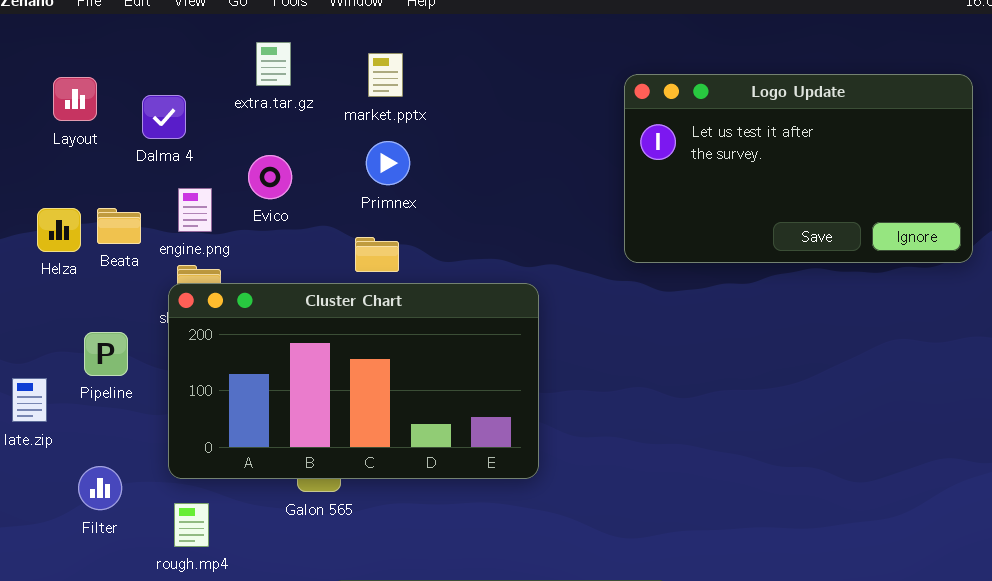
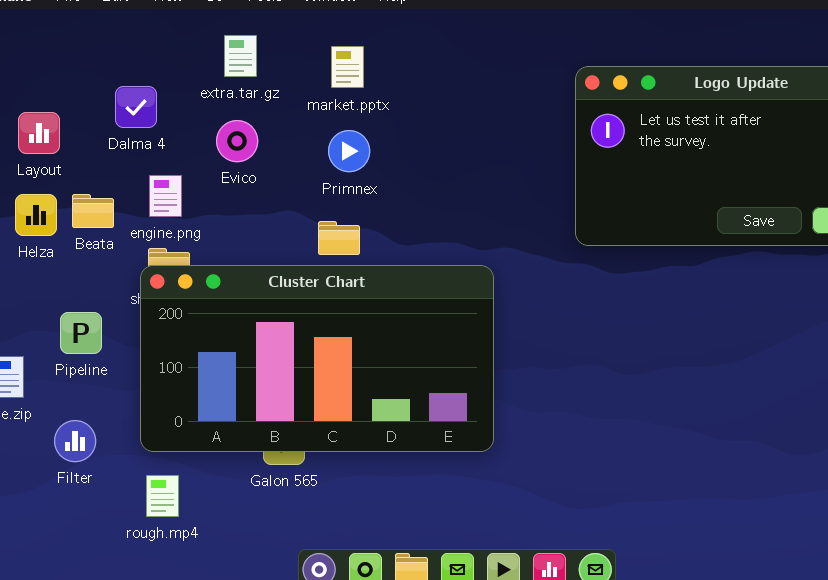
Layout: [53,77,97,121] -> [18,112,60,154], moved
Evico: [248,155,292,199] -> [216,120,258,162], moved
Filter: [78,466,122,510] -> [54,420,96,462], moved

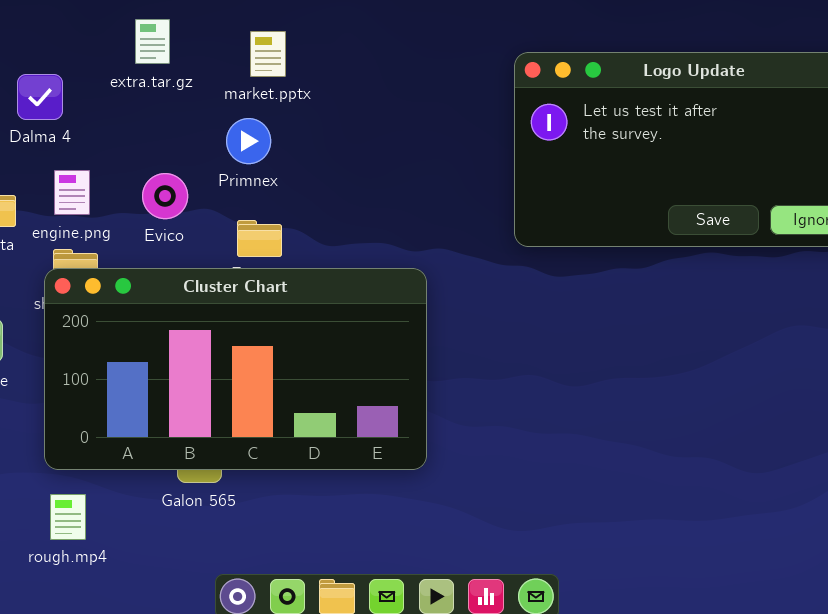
Evico: [216,120,258,162] -> [142,173,188,219], moved
Primnex: [328,130,370,172] -> [226,118,271,164], moved

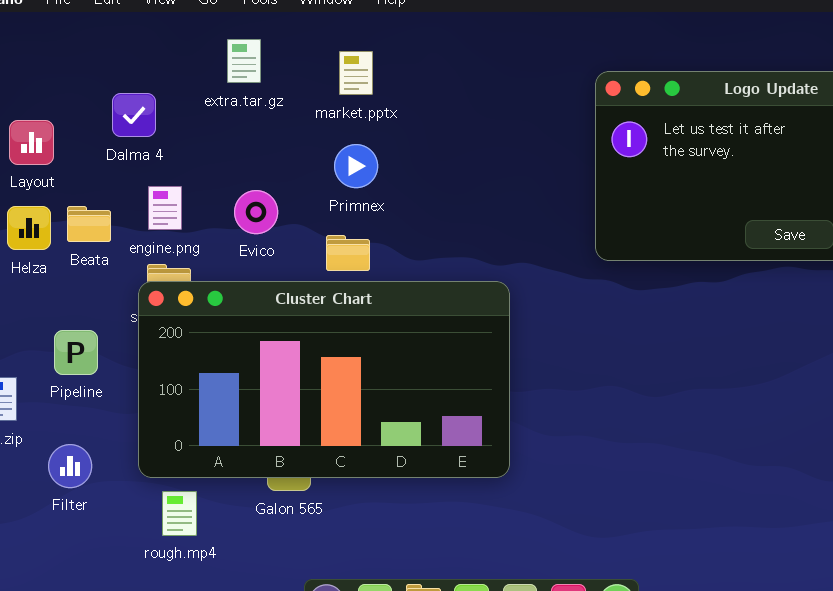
Primnex: [226,118,271,164] -> [334,144,378,188], moved
rough.mp4: [50,494,86,540] -> [162,491,197,536], moved

